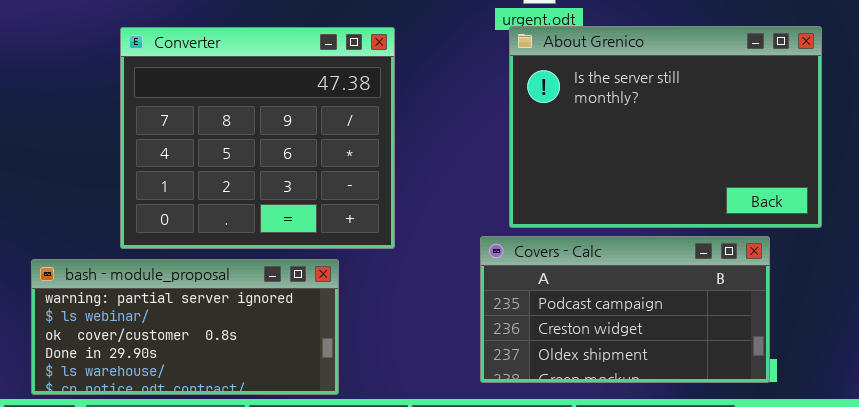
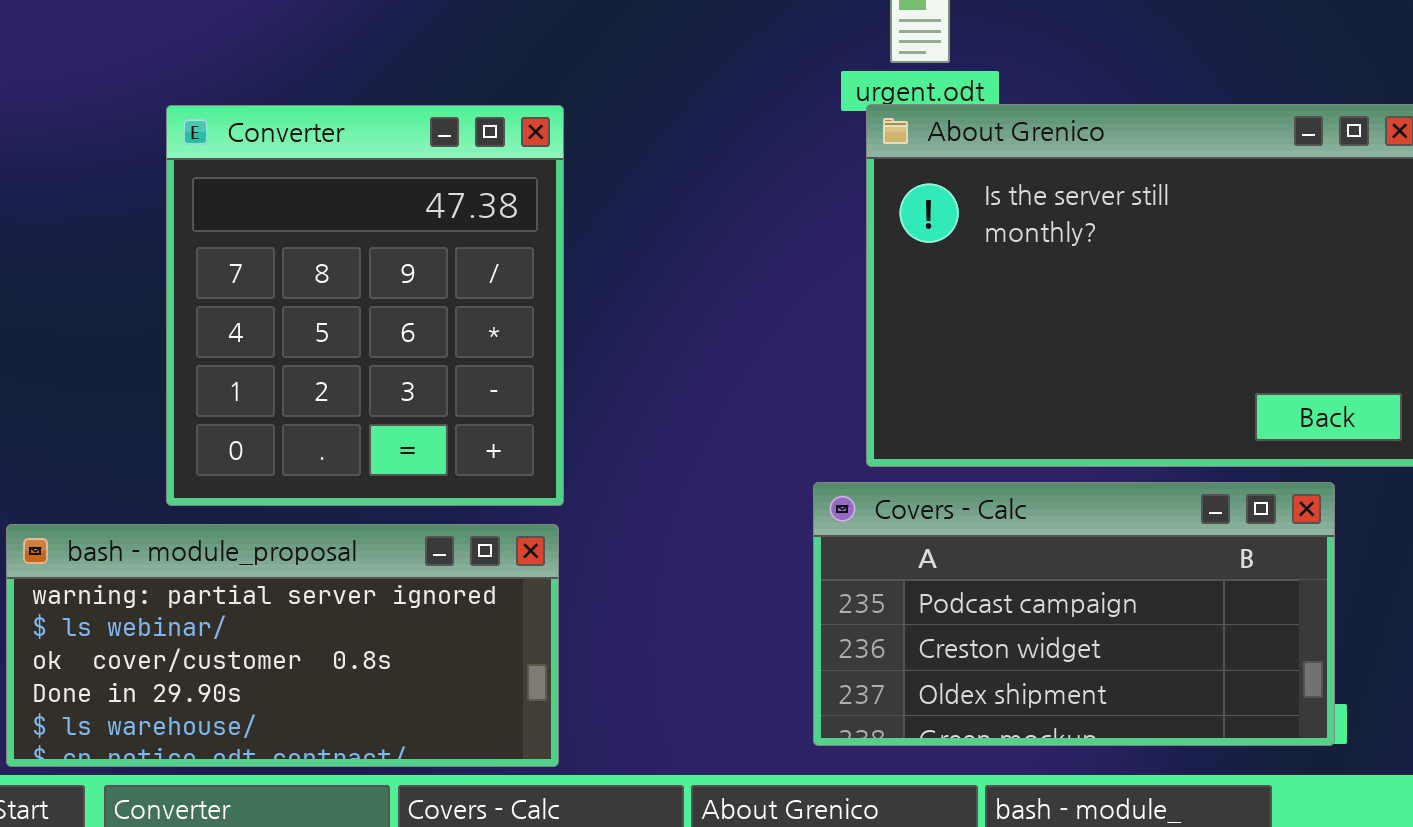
Converter: [120,27,395,249] -> [166,105,564,506], resized

